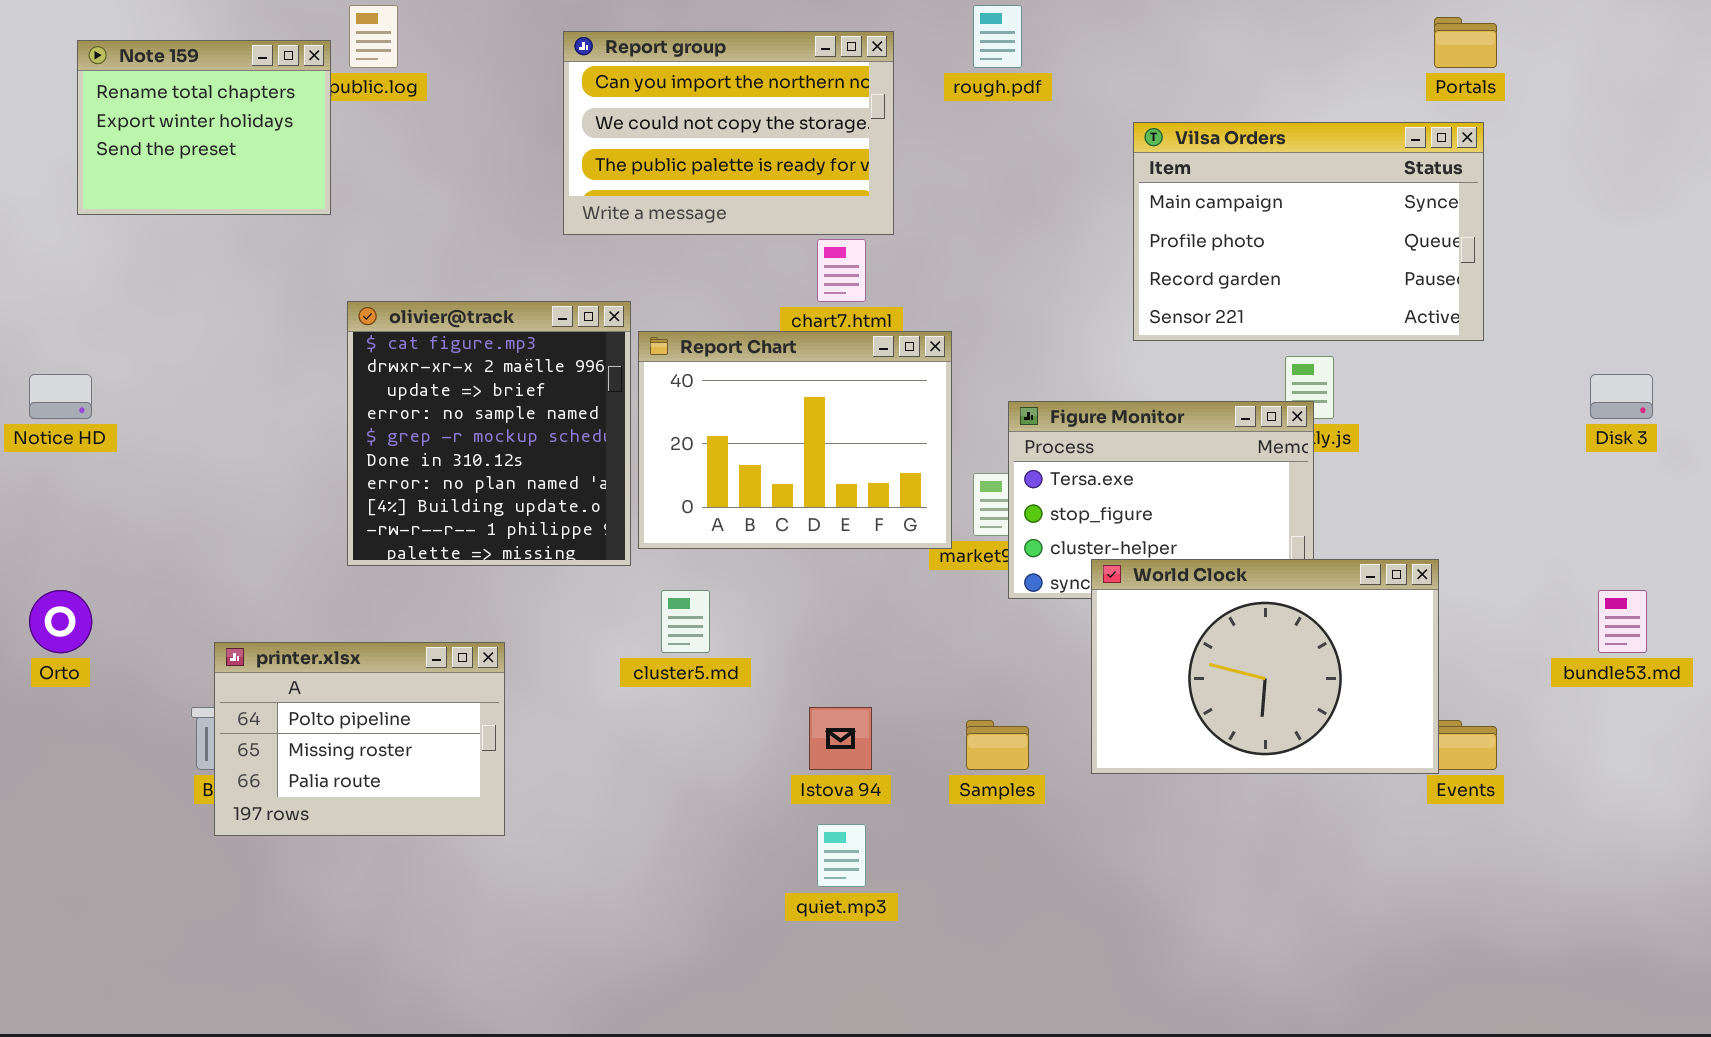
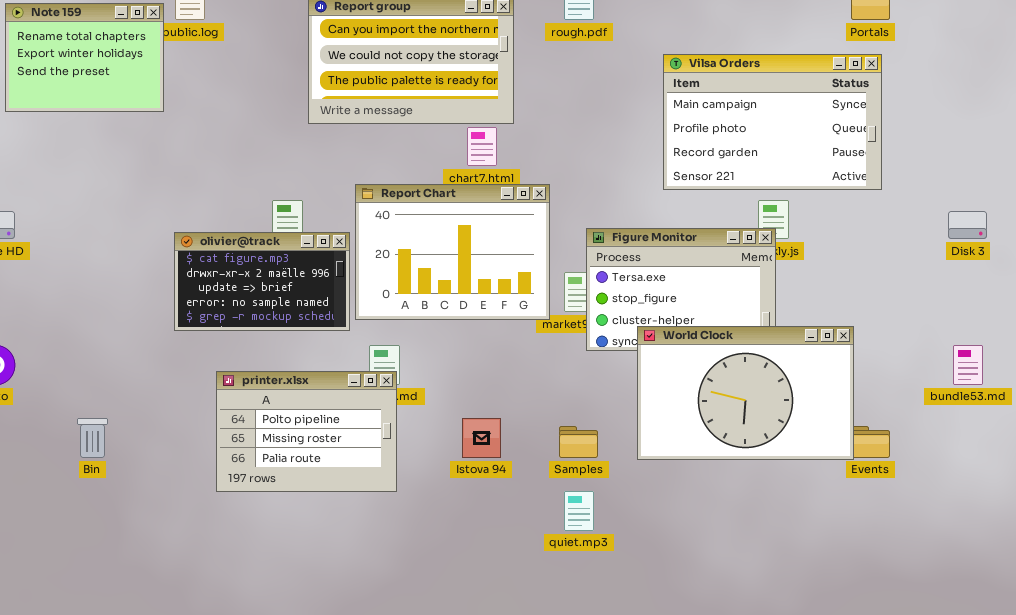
olivier@track: [347,301,631,566] -> [174,232,350,331], resized
printer.xlsx: [214,642,505,836] -> [216,371,397,492], moved
quiet.mp3: [817,824,866,887] -> [564,491,594,531], moved

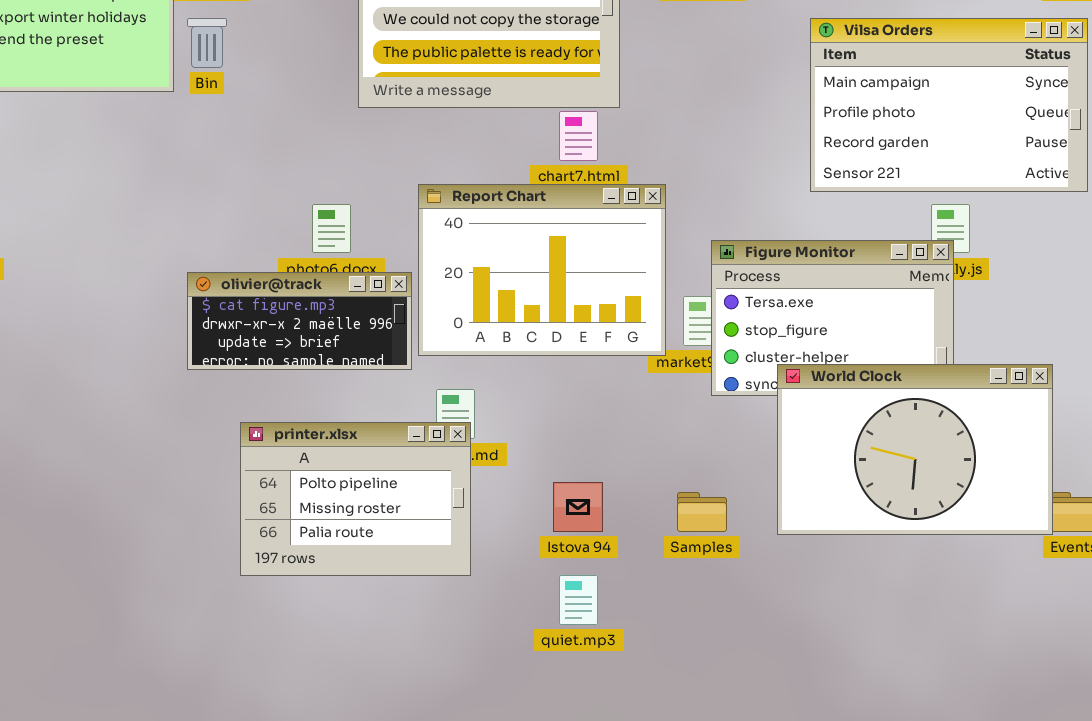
olivier@track: [174,232,350,331] -> [187,272,412,370], resized
Bin: [77,418,108,458] -> [187,18,227,68], moved
quiet.mp3: [564,491,594,531] -> [559,575,598,625], moved

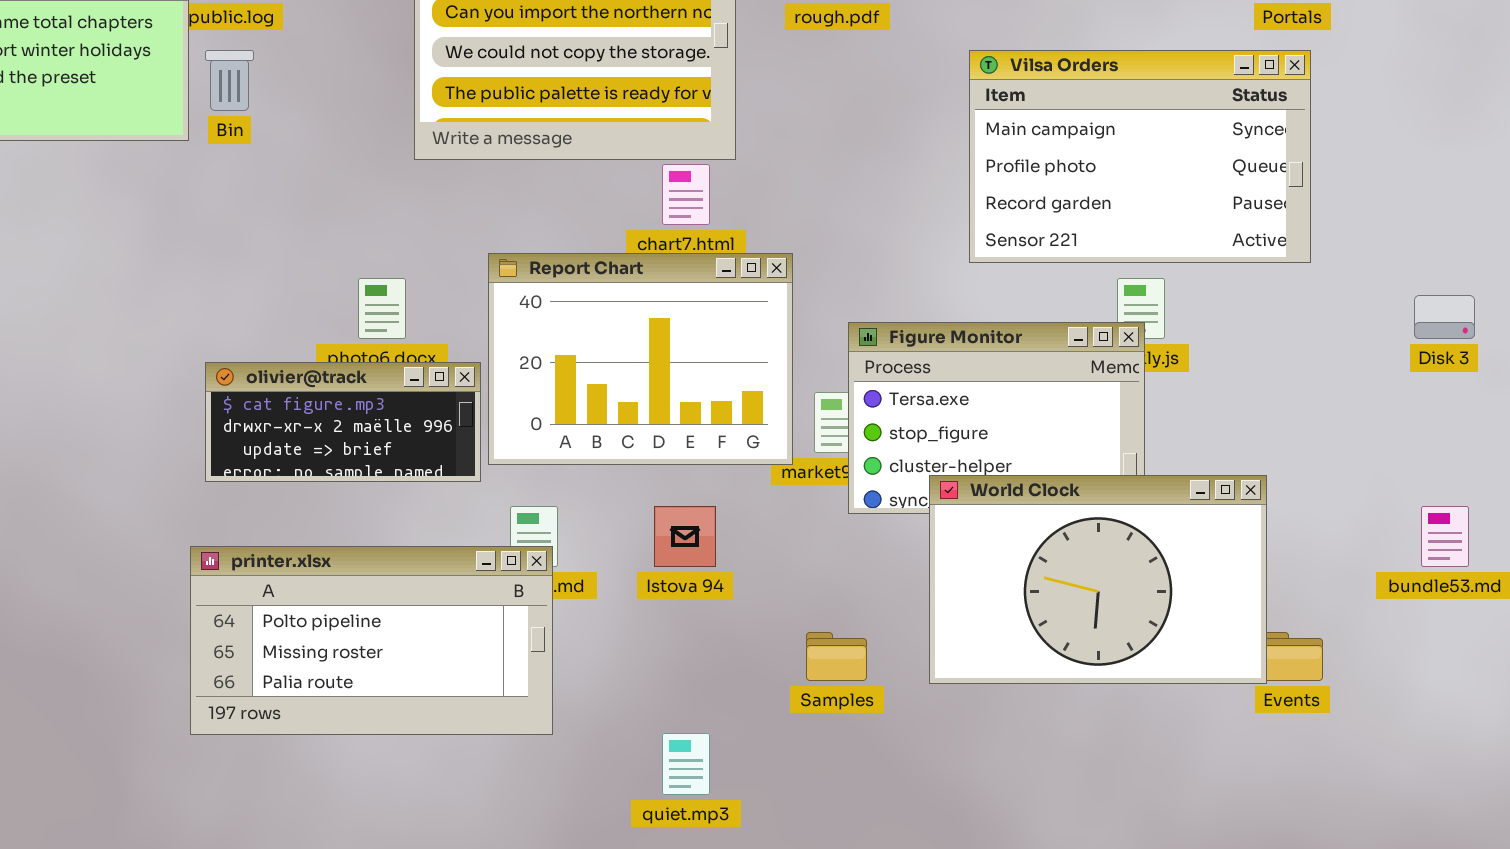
printer.xlsx: [240,422,471,576] -> [190,546,553,735], resized
Istova 94: [553,482,603,532] -> [654,506,716,567], moved

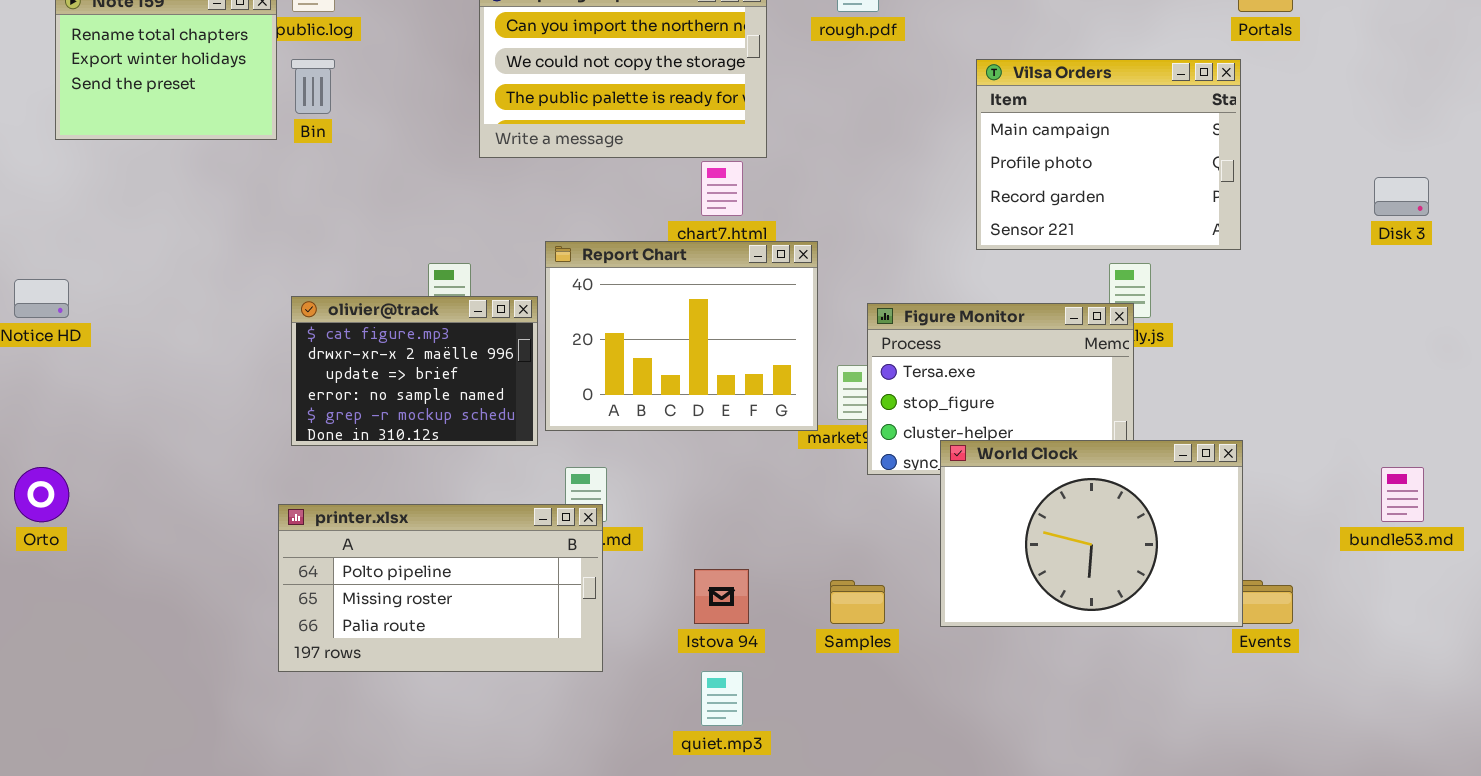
Vilsa Orders: [969,50,1311,263] -> [976,59,1241,250], resized
Disk 3: [1414,295,1475,339] -> [1374,177,1429,216], moved
olivier@track: [205,362,481,482] -> [291,296,538,446], resized
Istova 94: [654,506,716,567] -> [694,569,749,624], moved

